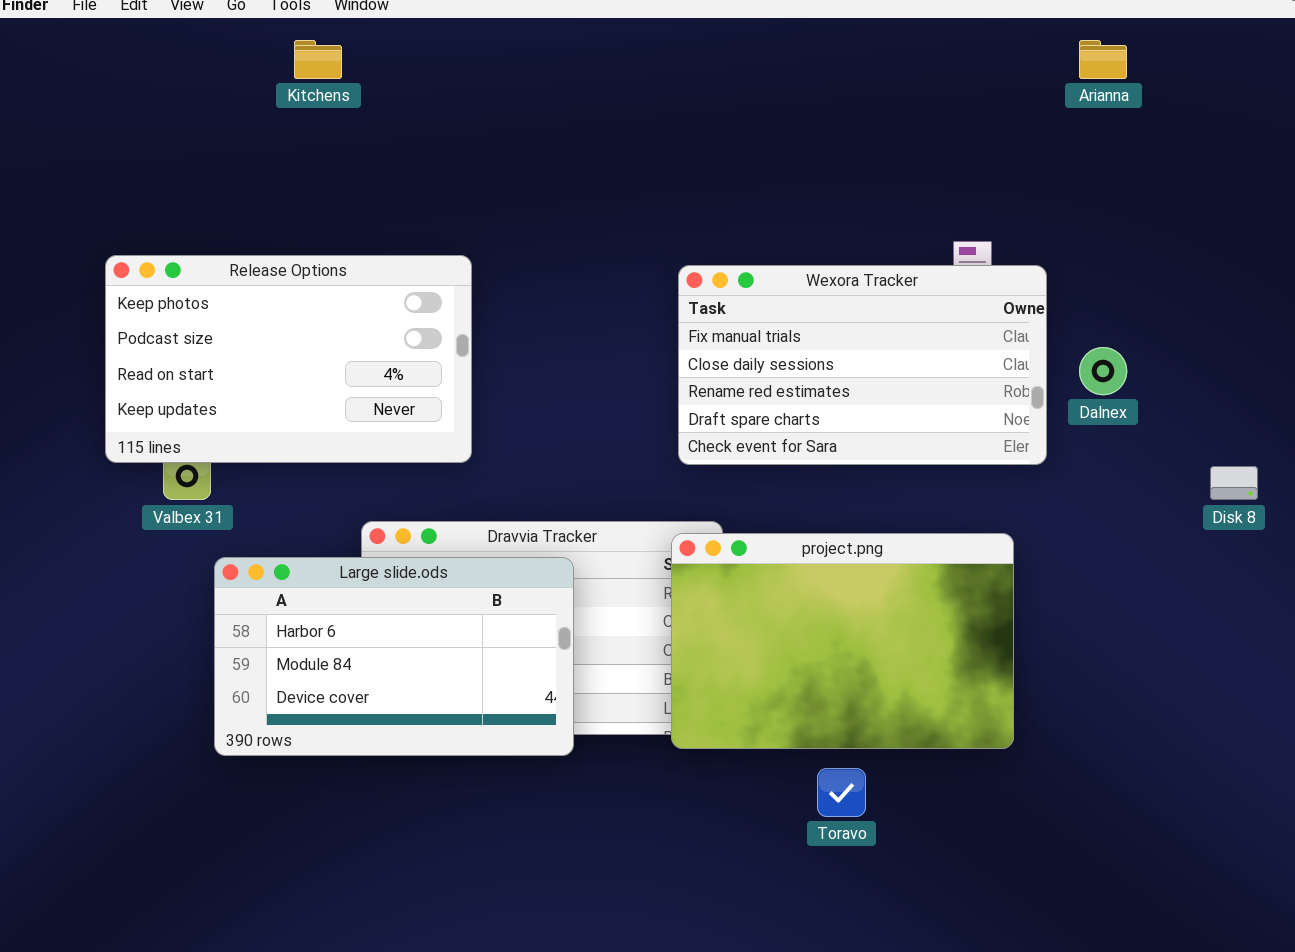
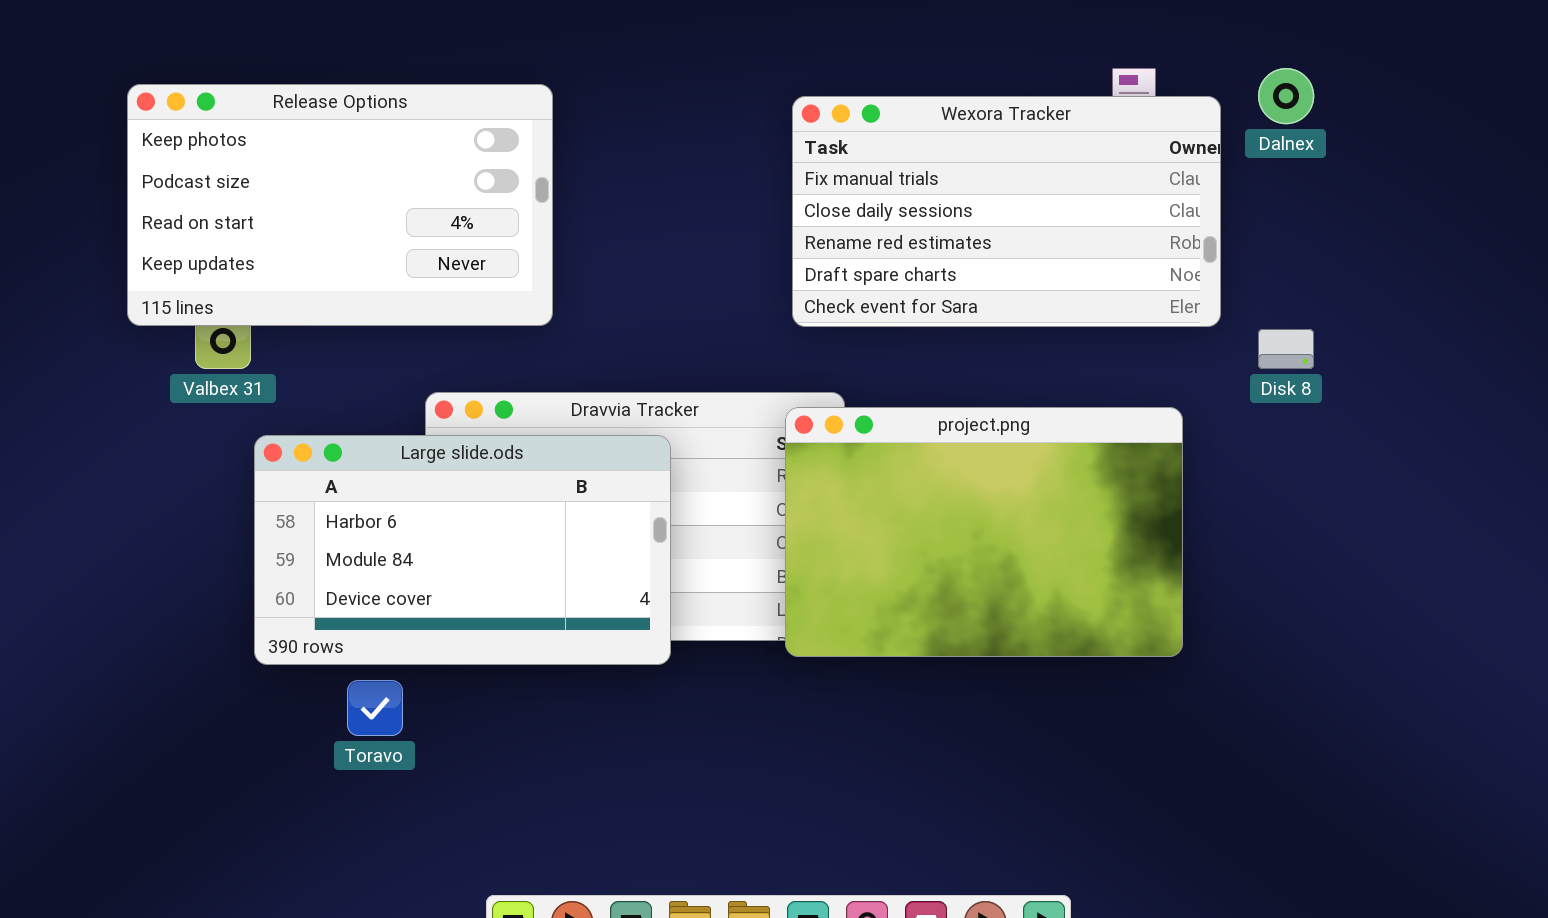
Dalnex: [1079,347,1127,395] -> [1258,68,1314,124], moved
Disk 8: [1210,466,1258,500] -> [1258,329,1314,369], moved
Toravo: [817,768,866,817] -> [347,680,403,736], moved

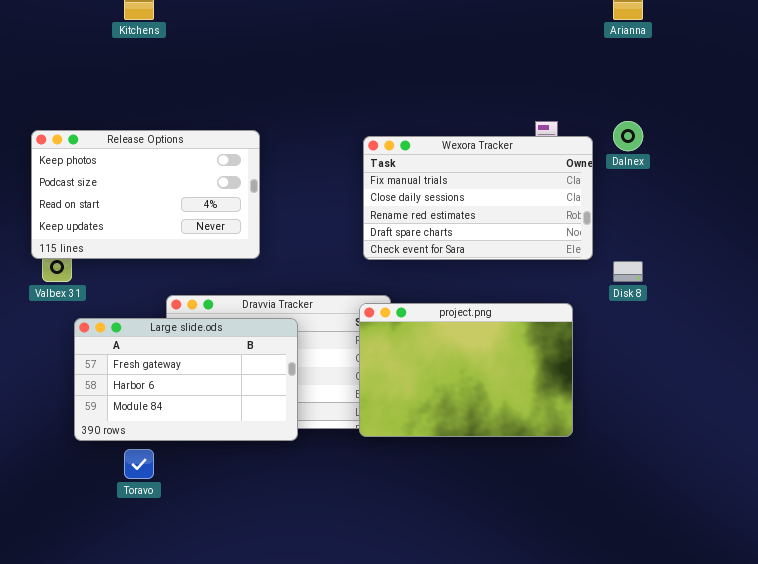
Release Options: [127,84,553,326] -> [31,130,260,259], moved
Large slide.ods: [254,435,671,665] -> [74,318,298,441], scrolled up 1 row

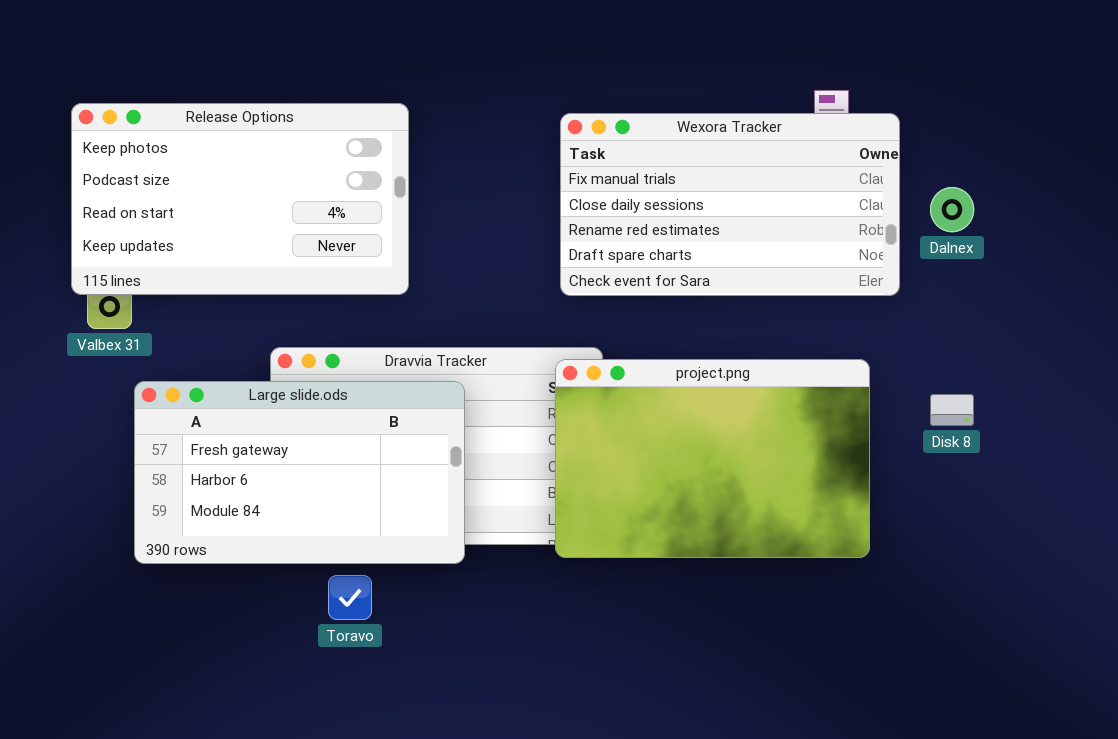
Dalnex: [613,121,643,151] -> [930,187,974,232], moved
Disk 8: [613,261,643,282] -> [930,394,974,426], moved
Toravo: [124,449,154,479] -> [328,575,372,620], moved

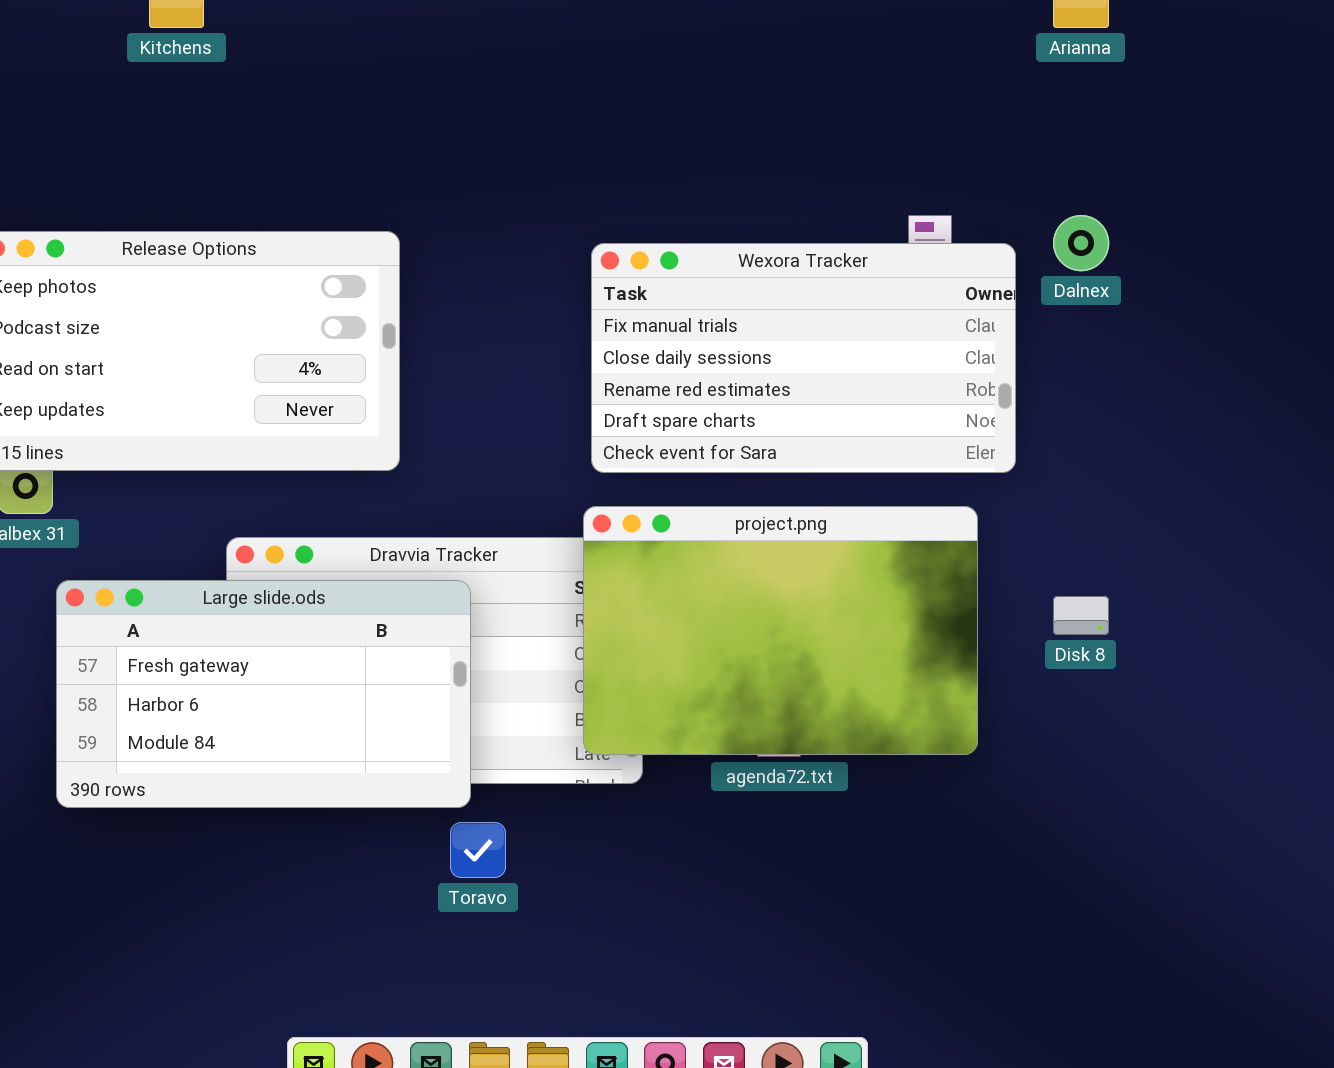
Dalnex: [930,187,974,232] -> [1053,215,1109,271], moved
project.png: [555,359,870,558] -> [583,506,978,755], moved
Toravo: [328,575,372,620] -> [450,822,506,878], moved

